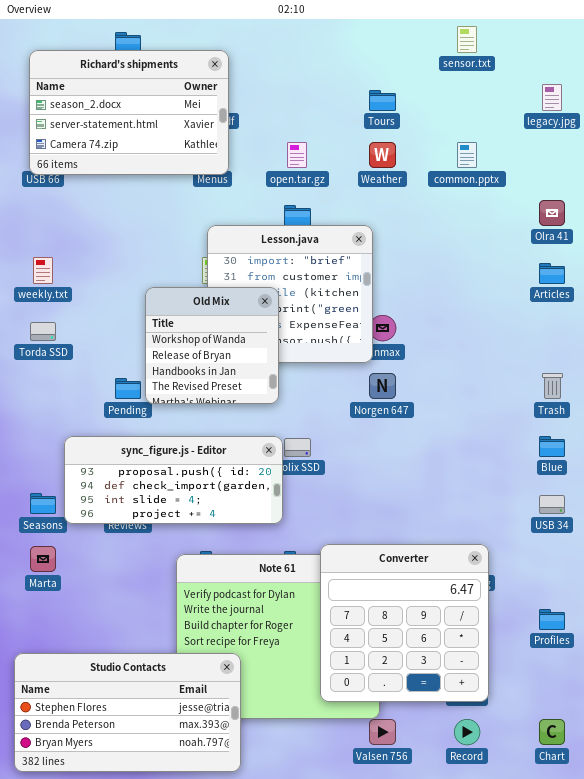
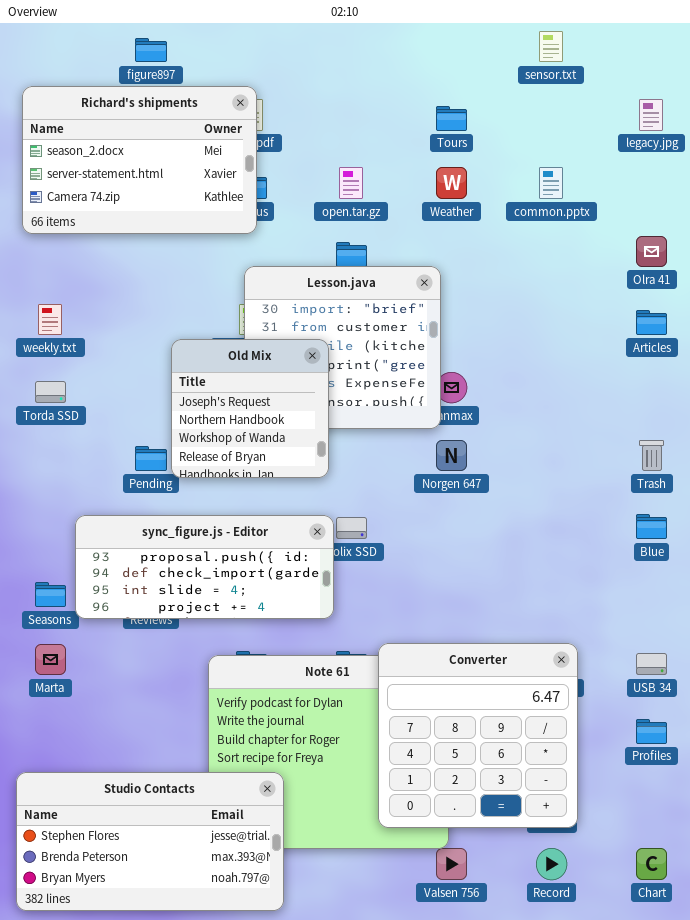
Richard's shipments: [29,50,229,175] -> [22,86,257,234], moved
Old Mix: [145,287,279,404] -> [171,339,329,478], scrolled up 2 rows
USB 34: [539,495,565,514] -> [636,653,667,675], moved

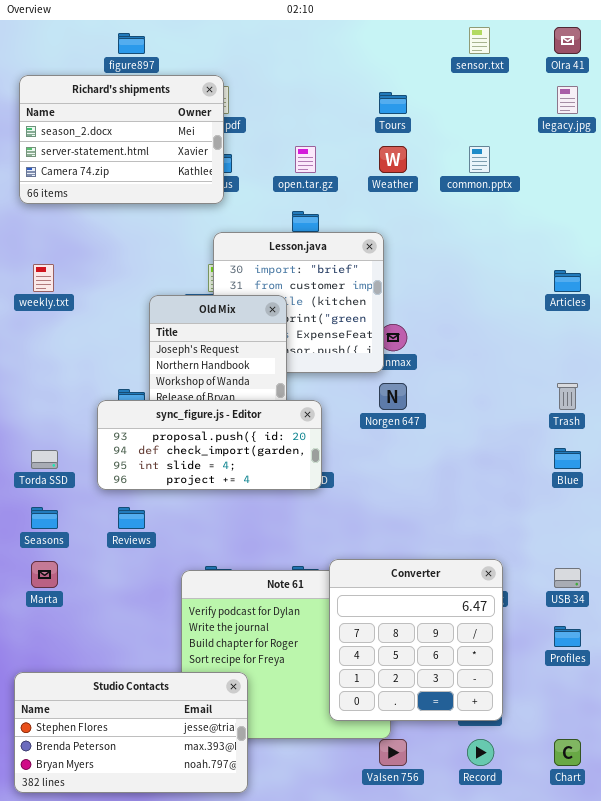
Olra 41: [636,236,667,267] -> [554,27,581,54], moved
Torda SSD: [35,381,66,403] -> [31,450,58,469], moved
sync_figure.js - Editor: [75,515,334,619] -> [97,400,322,490], moved

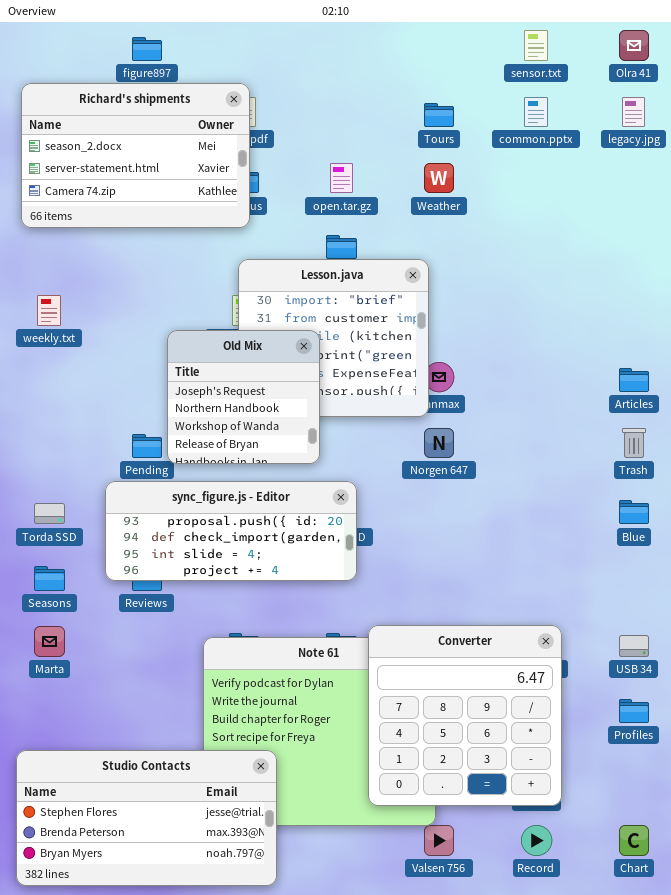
common.pptx: [469,146,490,173] -> [524,97,548,127], moved
Articles: [554,270,581,292] -> [619,368,649,392], moved
sync_figure.js - Editor: [97,400,322,490] -> [105,481,357,581], moved

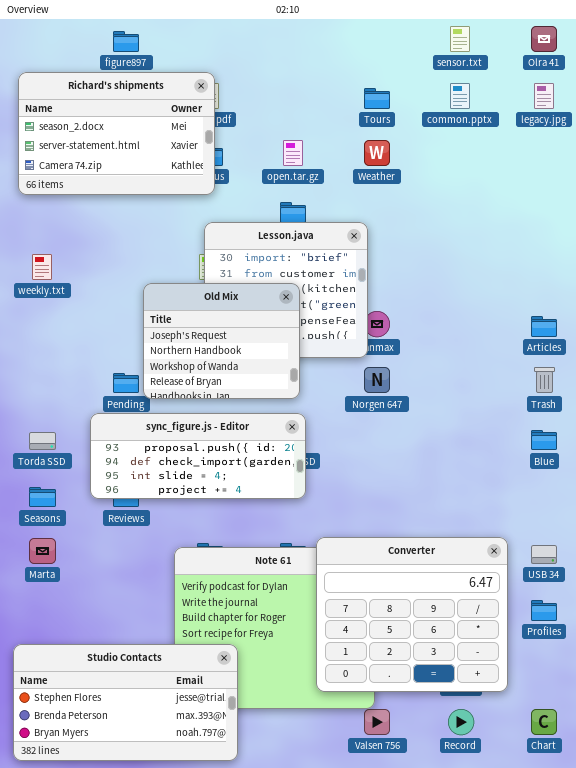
Old Mix: [167,330,320,464] -> [143,283,300,399], resized
Converter: [368,625,562,806] -> [316,537,508,692], resized

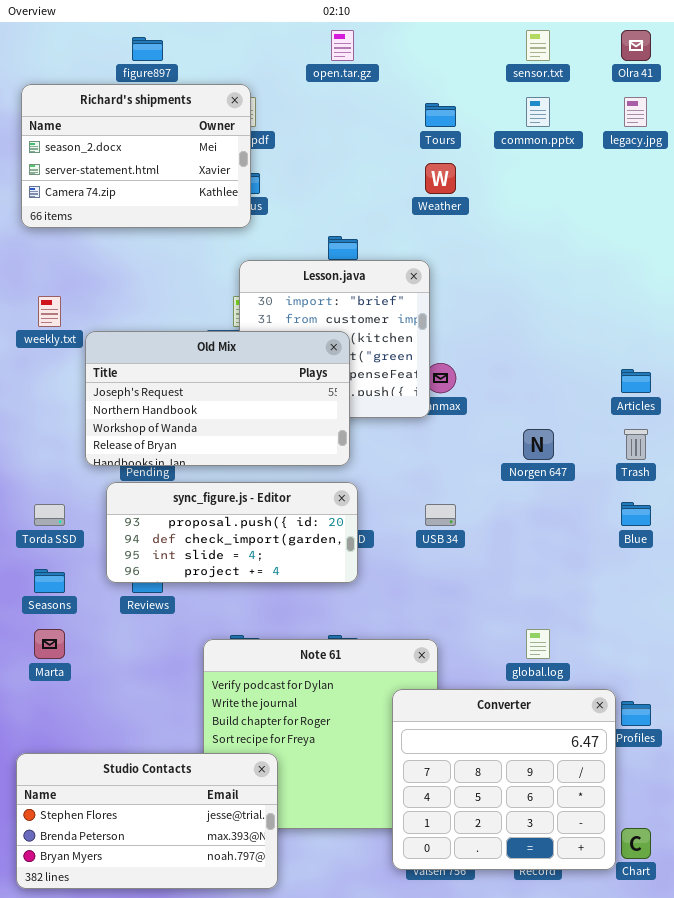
open.tar.gz: [283,140,303,166] -> [331,30,354,61], moved
Old Mix: [143,283,300,399] -> [85,331,350,466], resized
Norgen 647: [364,367,390,393] -> [523,429,554,460], moved
Converter: [316,537,508,692] -> [392,689,616,870], moved
USB 34: [531,545,557,564] -> [425,504,456,526], moved

